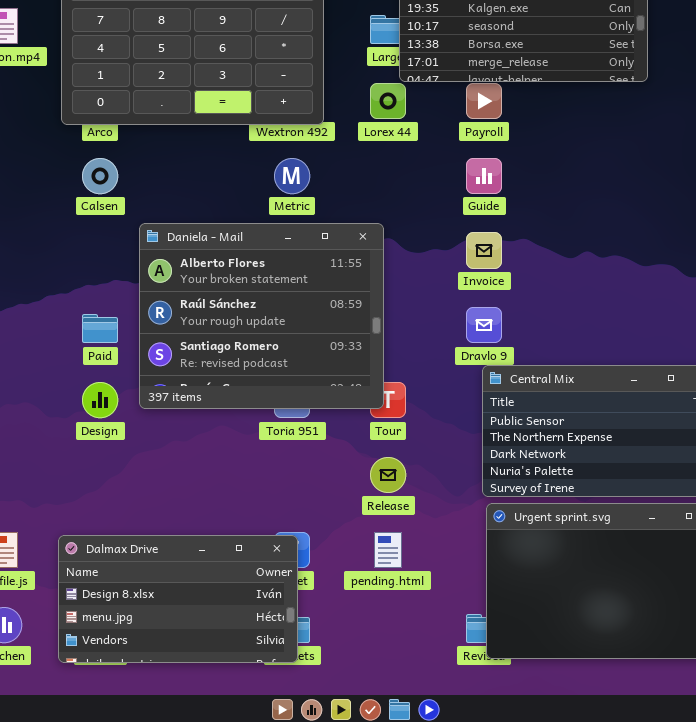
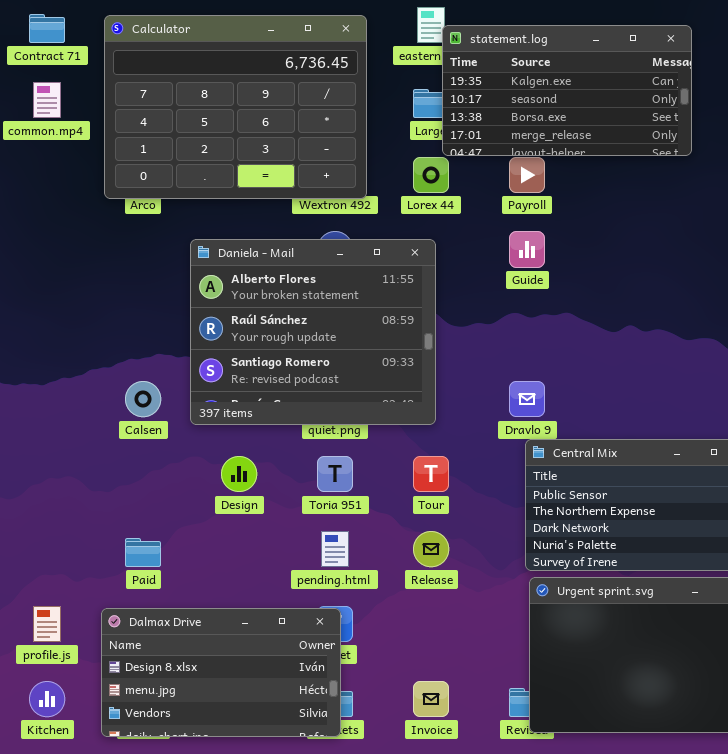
Calsen: [82,158,118,194] -> [125,381,161,417], moved
Daniela - Mail: [139,223,384,409] -> [190,239,436,425], moved
Invoice: [466,232,502,269] -> [413,681,449,717], moved
Paid: [82,314,118,343] -> [125,538,161,567], moved
Design: [82,382,118,418] -> [221,456,257,492], moved
pending.html: [374,532,402,568] -> [321,531,349,567], moved

